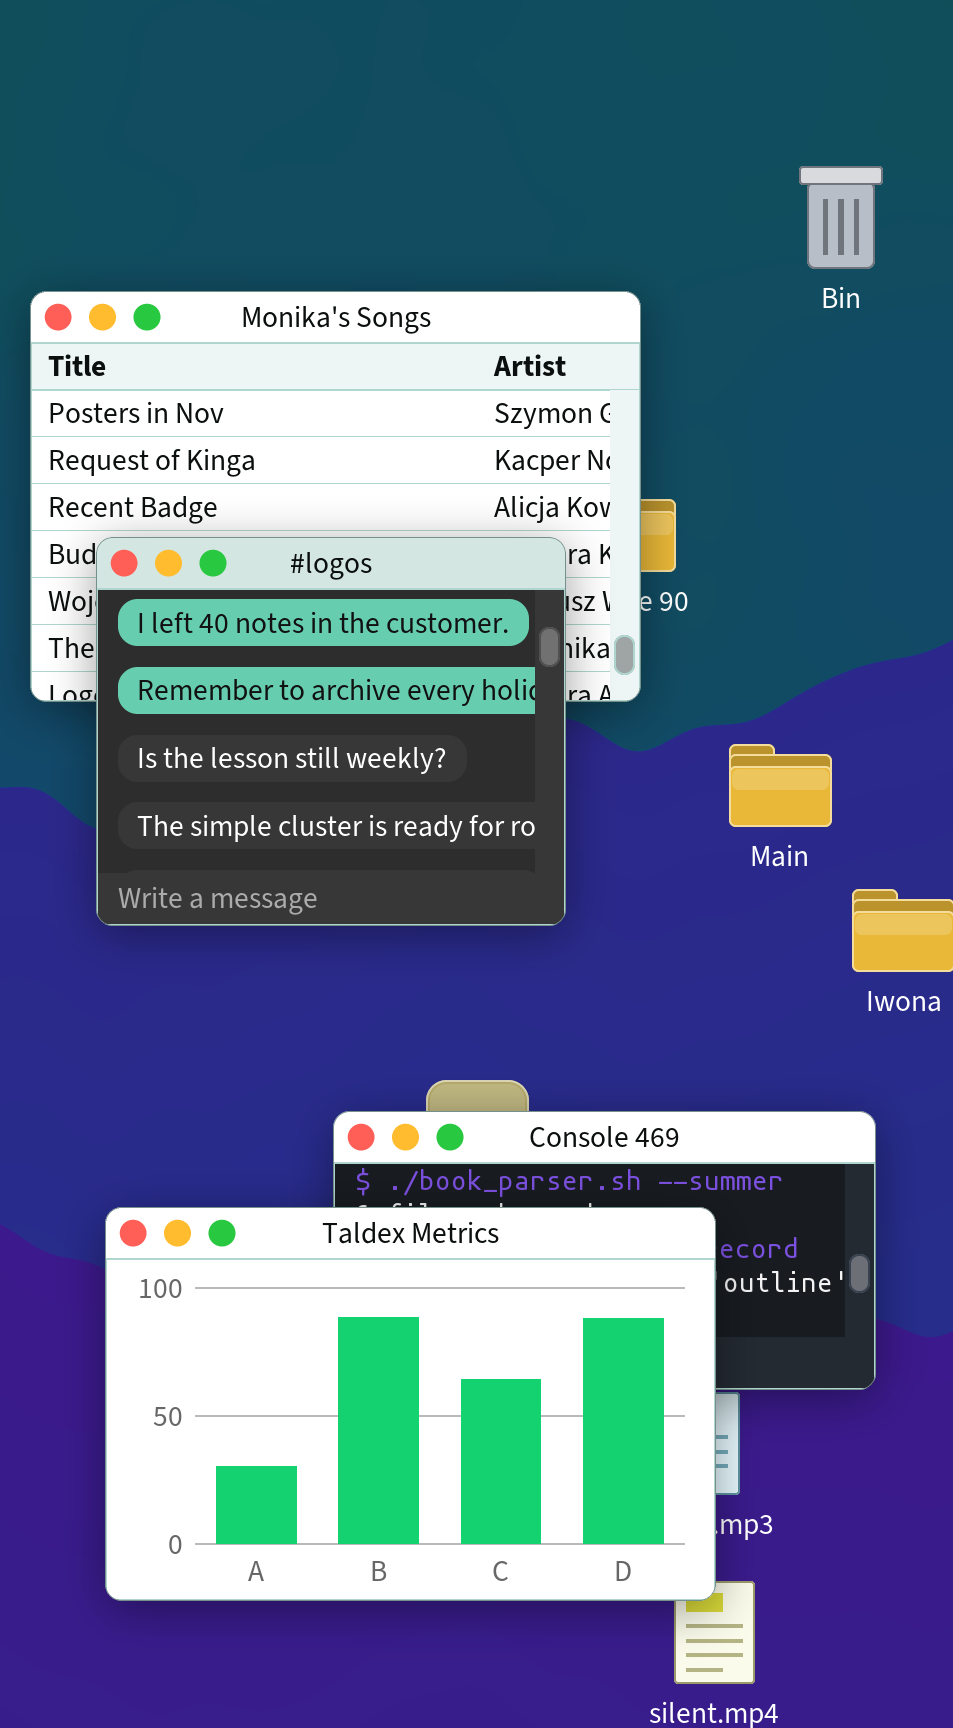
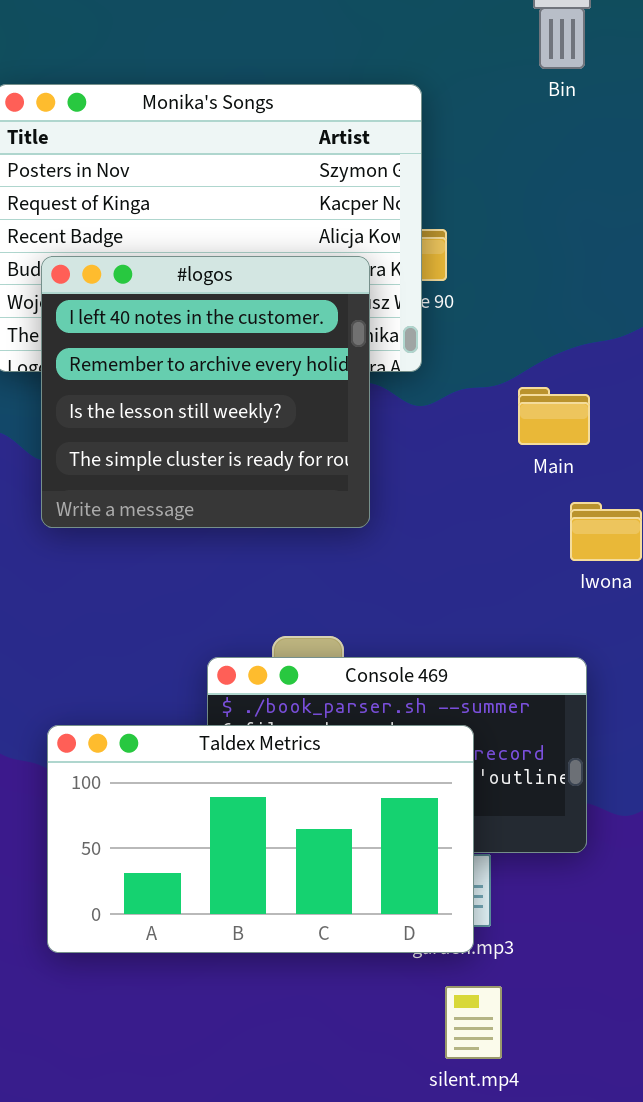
Main: [729,744,832,827] -> [518,387,590,445], moved
Taldex Metrics: [105,1207,716,1601] -> [47,725,474,953], resized

